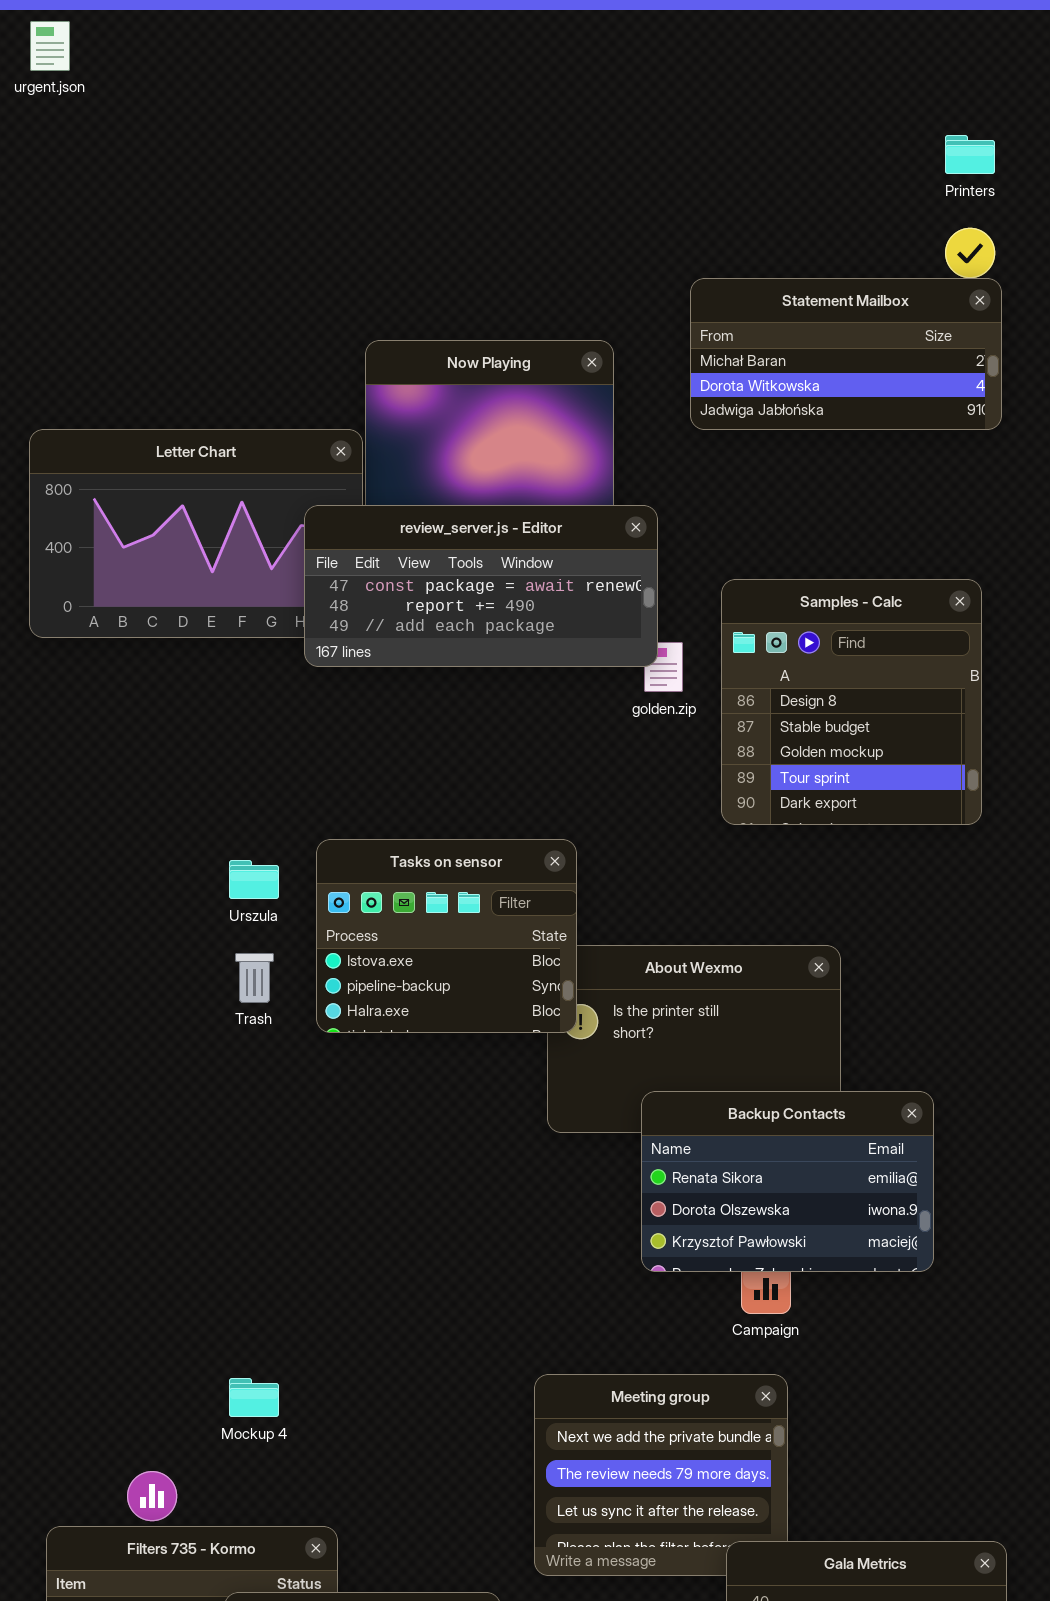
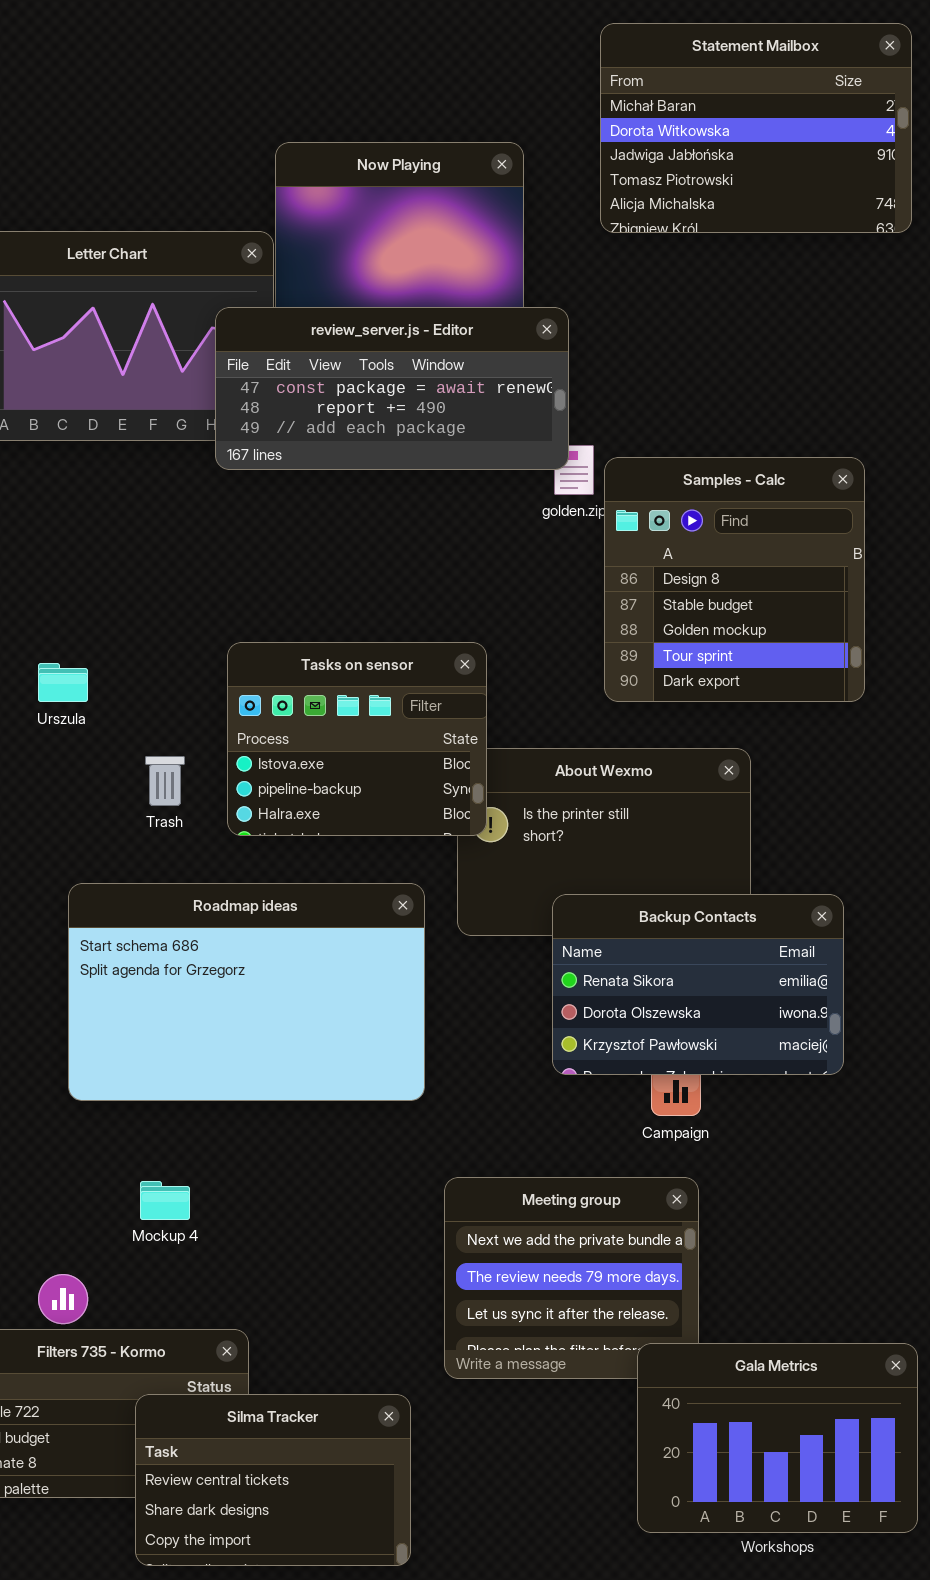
Statement Mailbox: [690,278,1002,430] -> [600,23,912,233], resized
Samples - Calc: [721,579,982,825] -> [604,457,865,702], moved
Urszula: [229,860,279,899] -> [38,663,88,702], moved
Roadmap ideas: none -> [68,883,425,1101], opened

